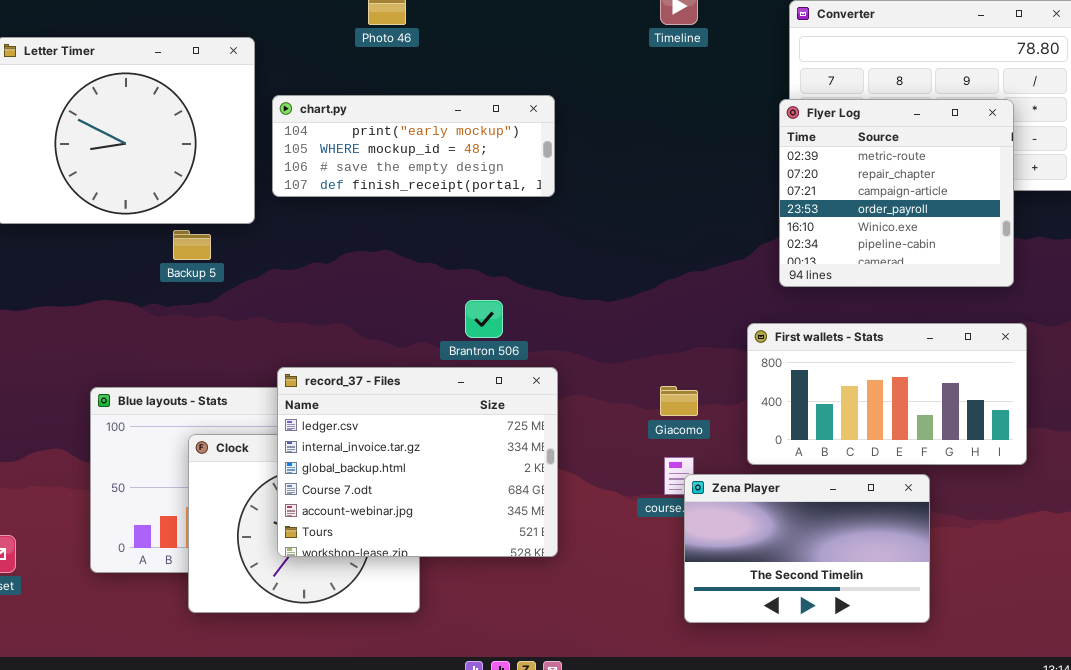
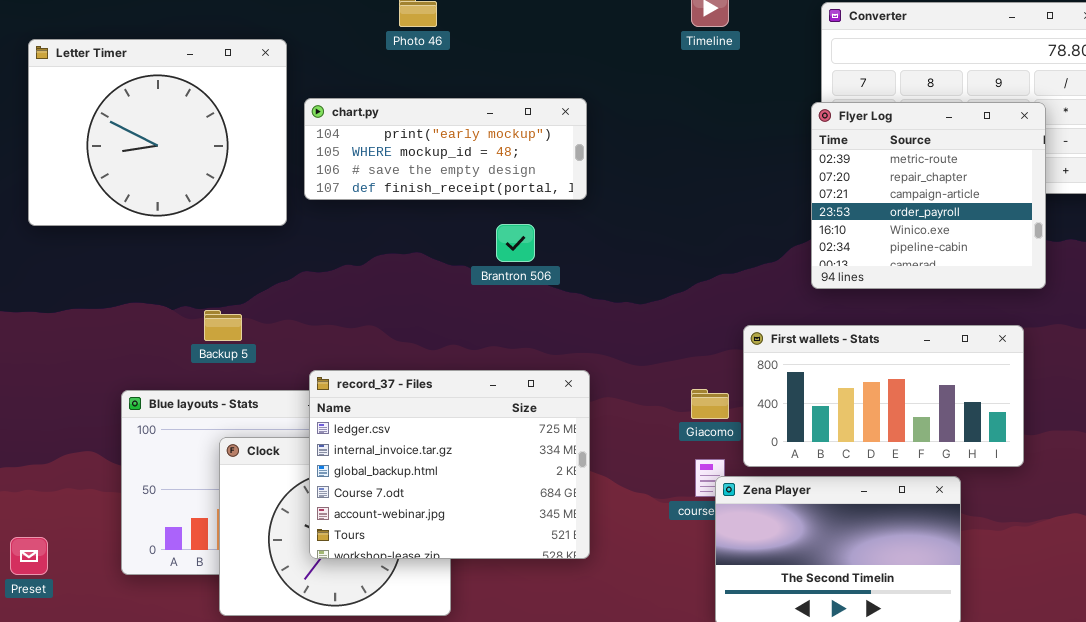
Backup 5: [173,230,211,260] -> [204,310,242,341], moved
Brantron 506: [465,300,503,338] -> [496,224,535,262], moved
First wallets - Stats: [747,323,1027,465] -> [743,325,1024,467], moved

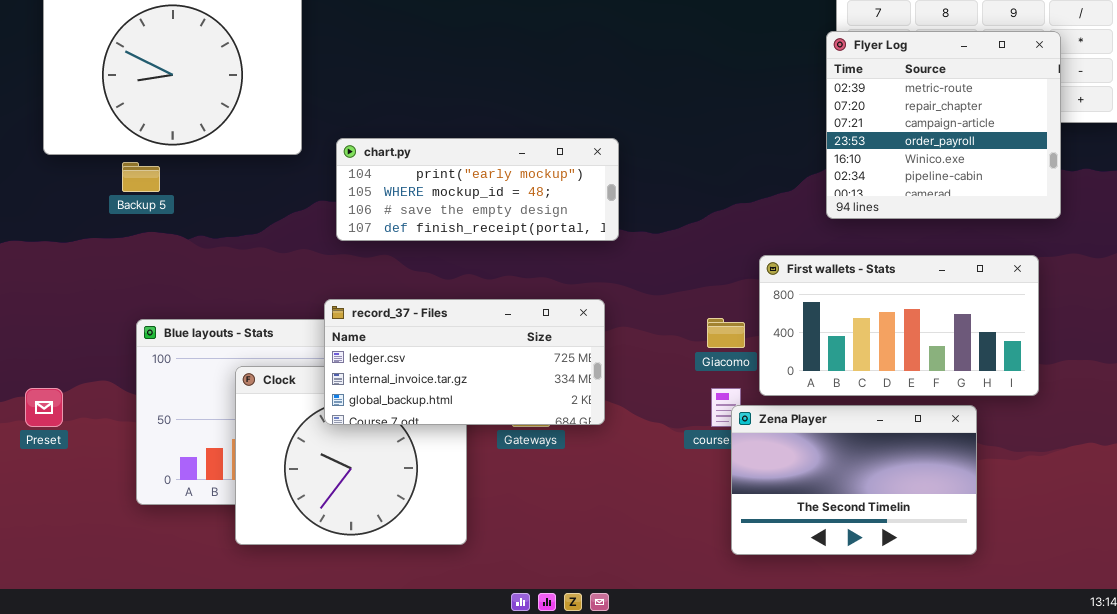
chart.py: [304,98,587,200] -> [336,138,619,241], moved
Backup 5: [204,310,242,341] -> [122,162,160,192], moved
record_37 - Files: [309,370,590,559] -> [324,299,605,425], resized
Preset: [10,537,48,575] -> [25,388,63,427], moved

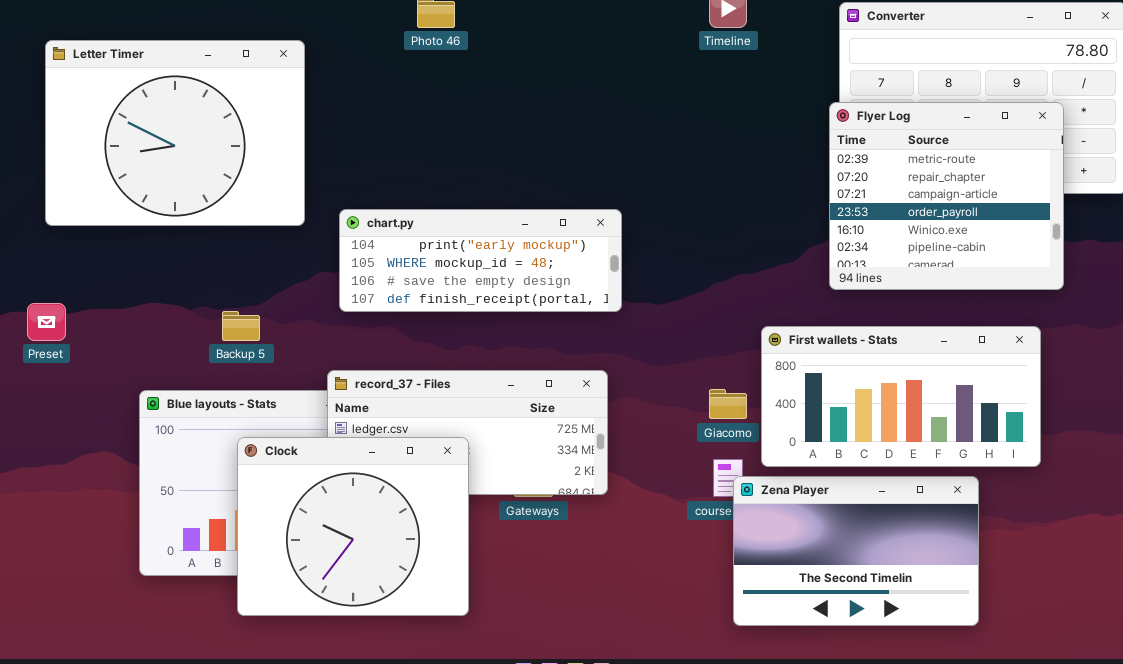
Backup 5: [122,162,160,192] -> [222,311,260,341], moved
Clock: [235,366,467,545] -> [237,437,469,616], raised
Preset: [25,388,63,427] -> [27,303,66,341], moved

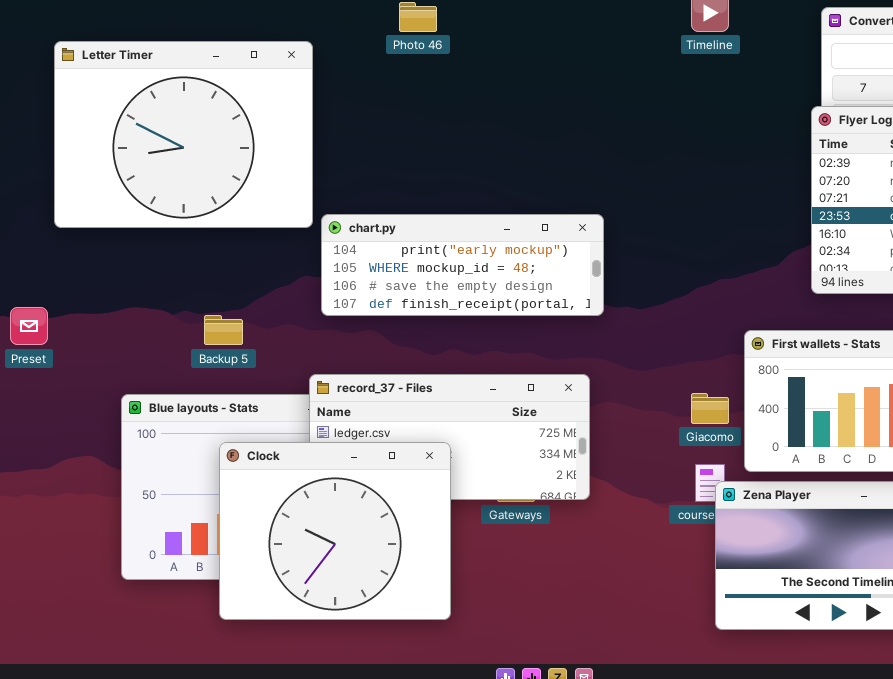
Letter Timer: [45,40,305,226] -> [54,41,313,228], moved

